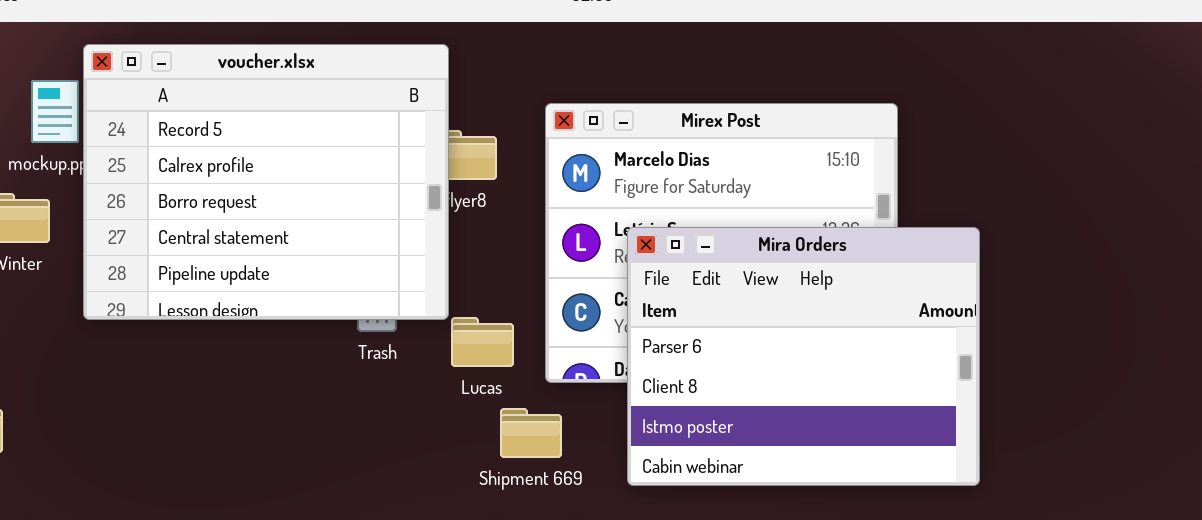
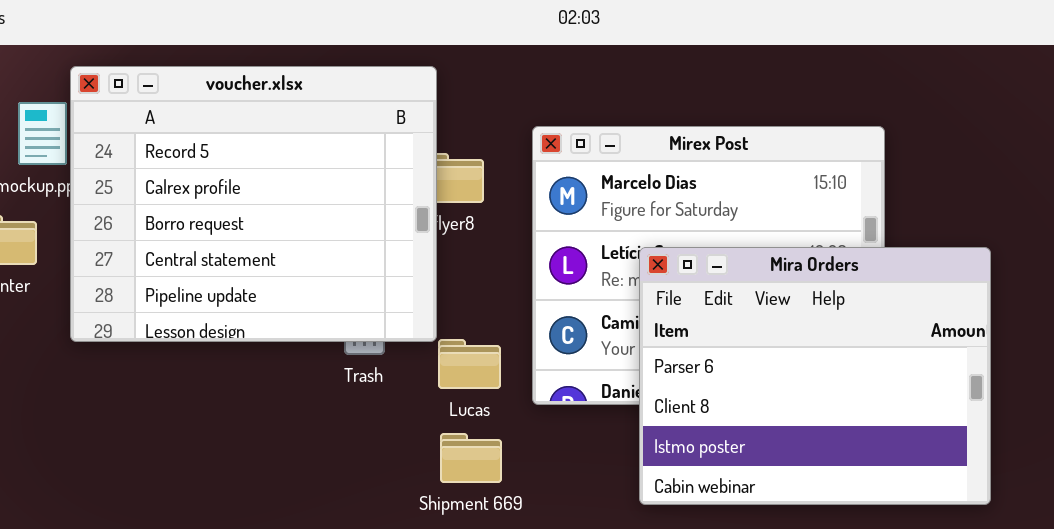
Mira Orders: [627,227,980,486] -> [639,247,991,505], moved
Shipment 669: [500,408,562,458] -> [440,433,502,483], moved

